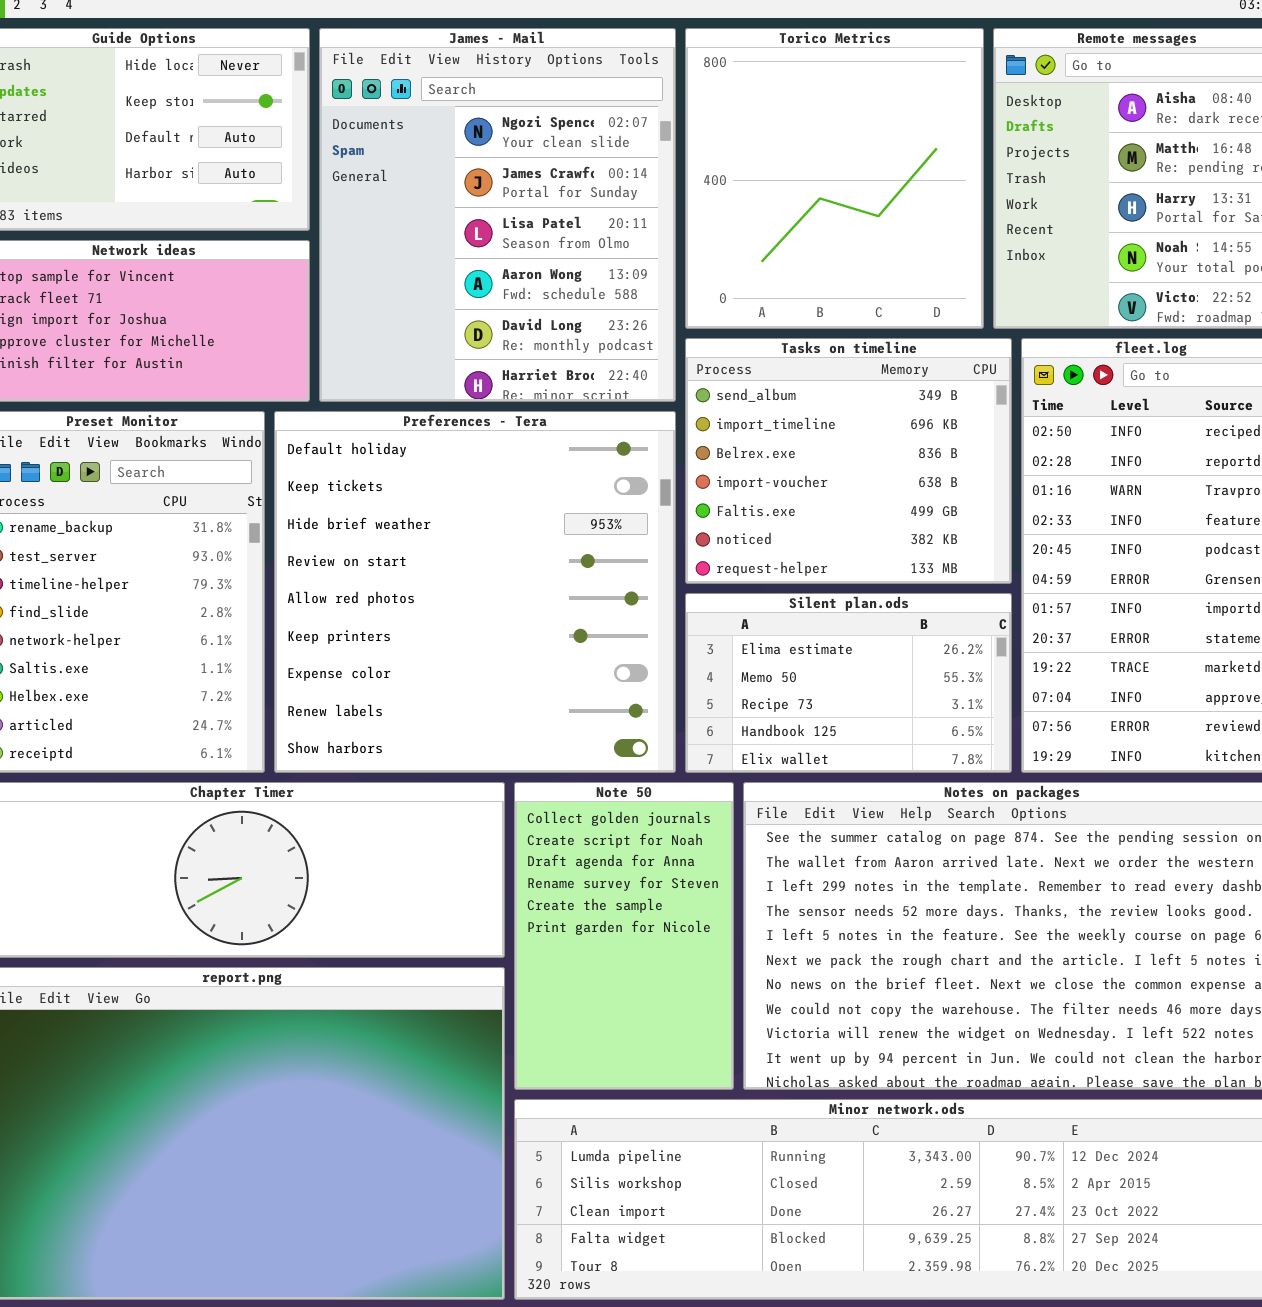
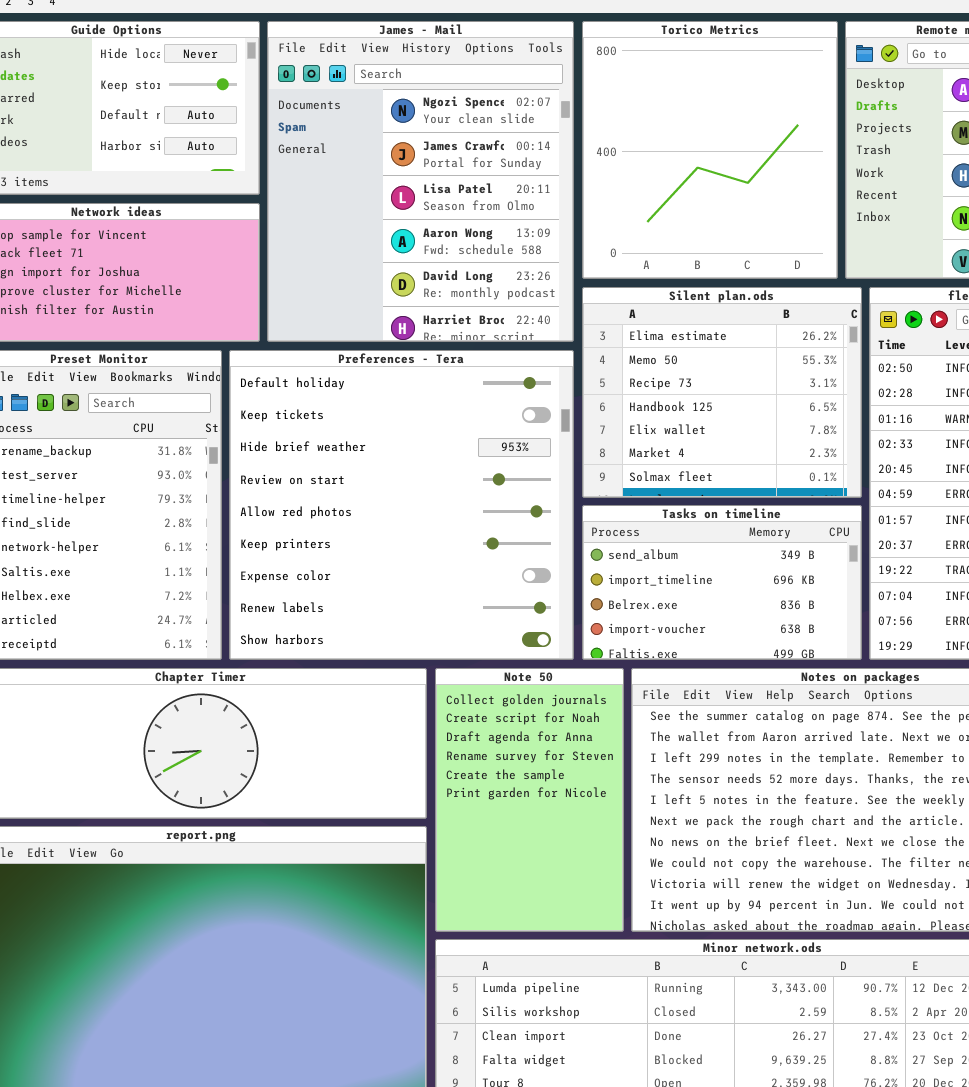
Tasks on timeline: [685,338,1012,584] -> [582,505,862,660], moved, resized
Silent plan.ods: [685,593,1012,773] -> [582,287,862,498], moved, resized

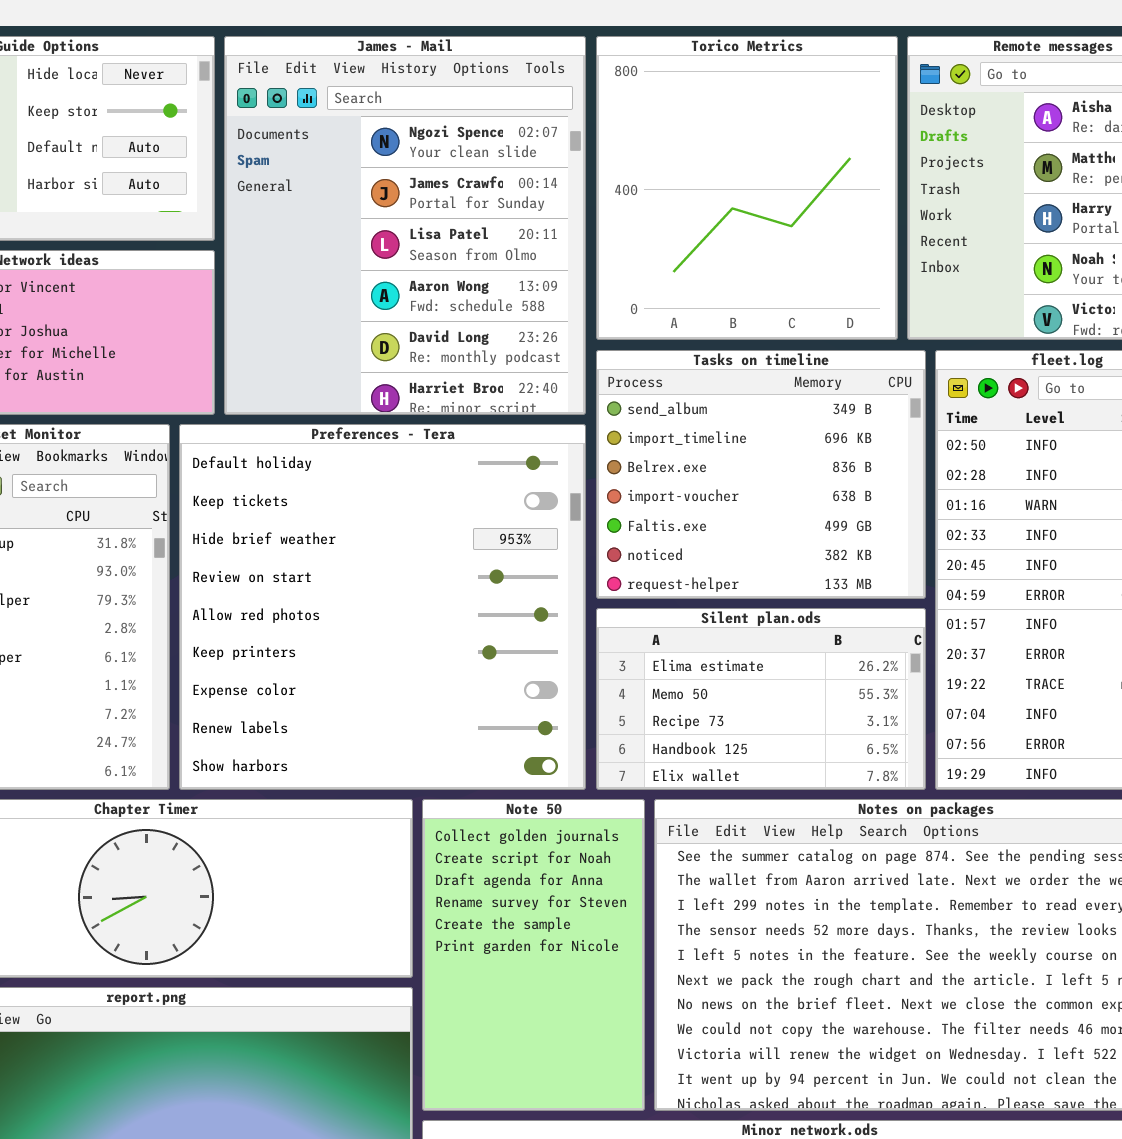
Silent plan.ods: [582,287,862,498] -> [596,608,926,790], moved, resized
Tasks on timeline: [582,505,862,660] -> [596,350,926,599], moved, resized

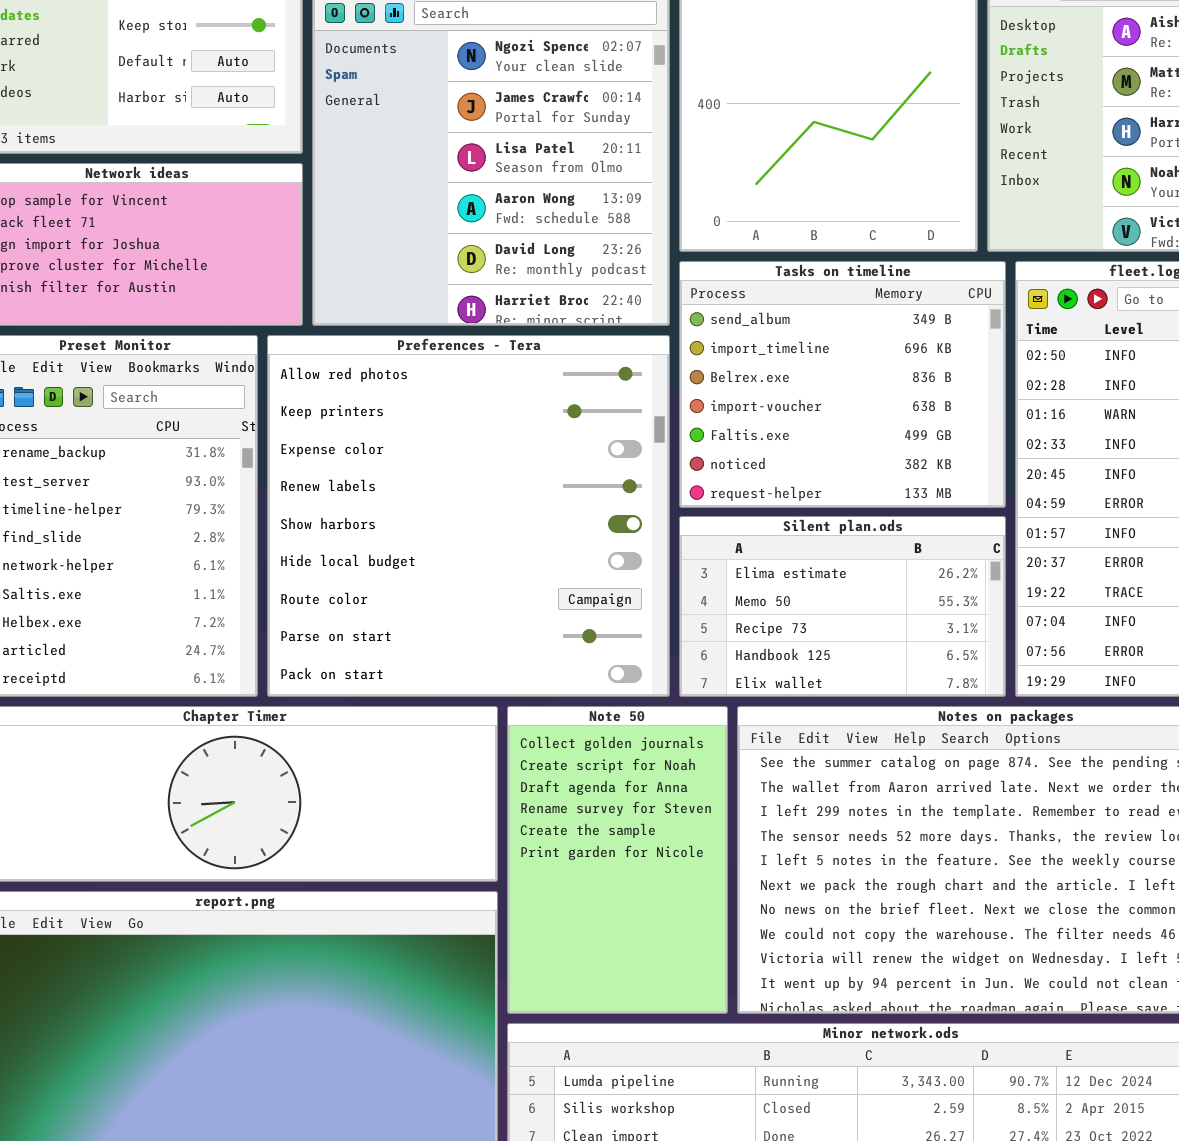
Preferences - Tera: [179,424,586,790] -> [267,335,670,697], scrolled down 4 rows

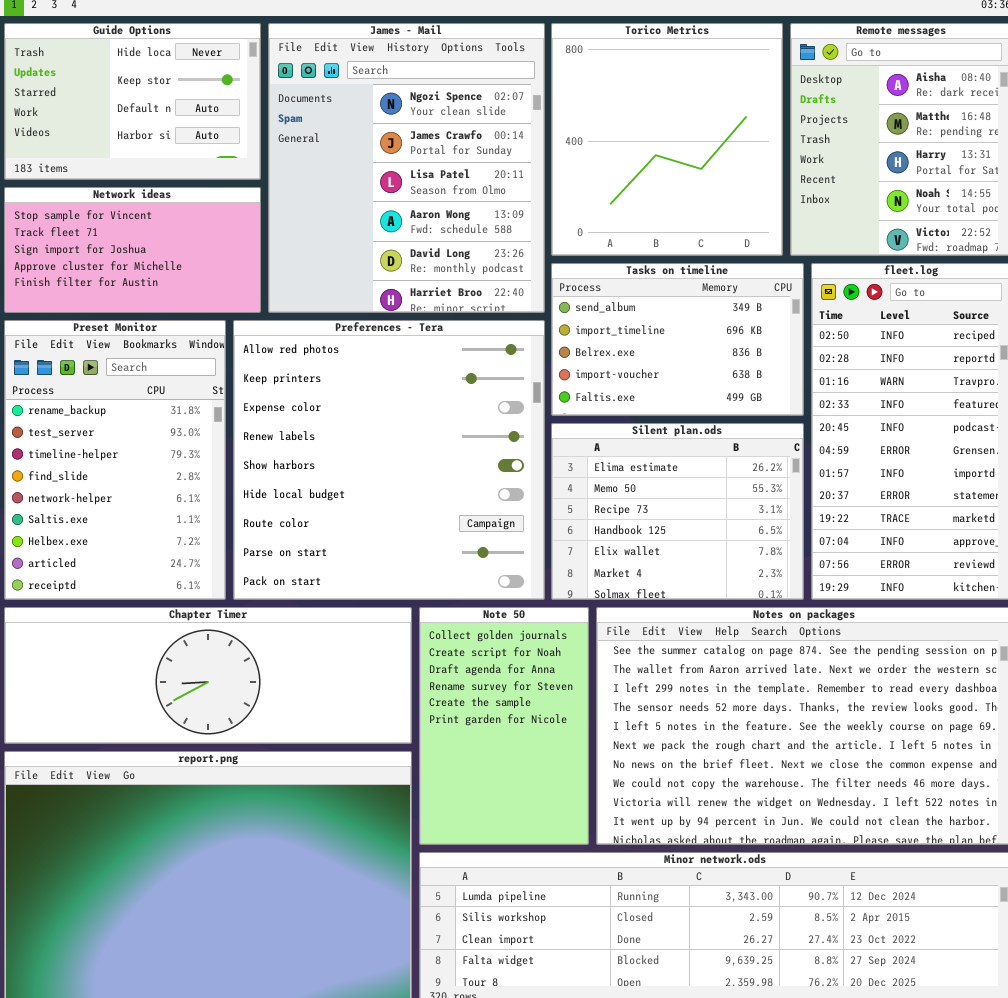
Tasks on timeline: [679,261,1006,508] -> [551,263,804,416], resized
Silent plan.ods: [679,516,1006,697] -> [551,423,804,600], resized

